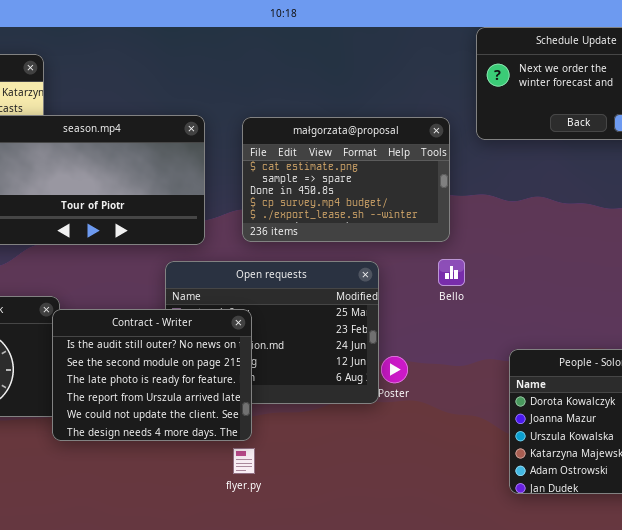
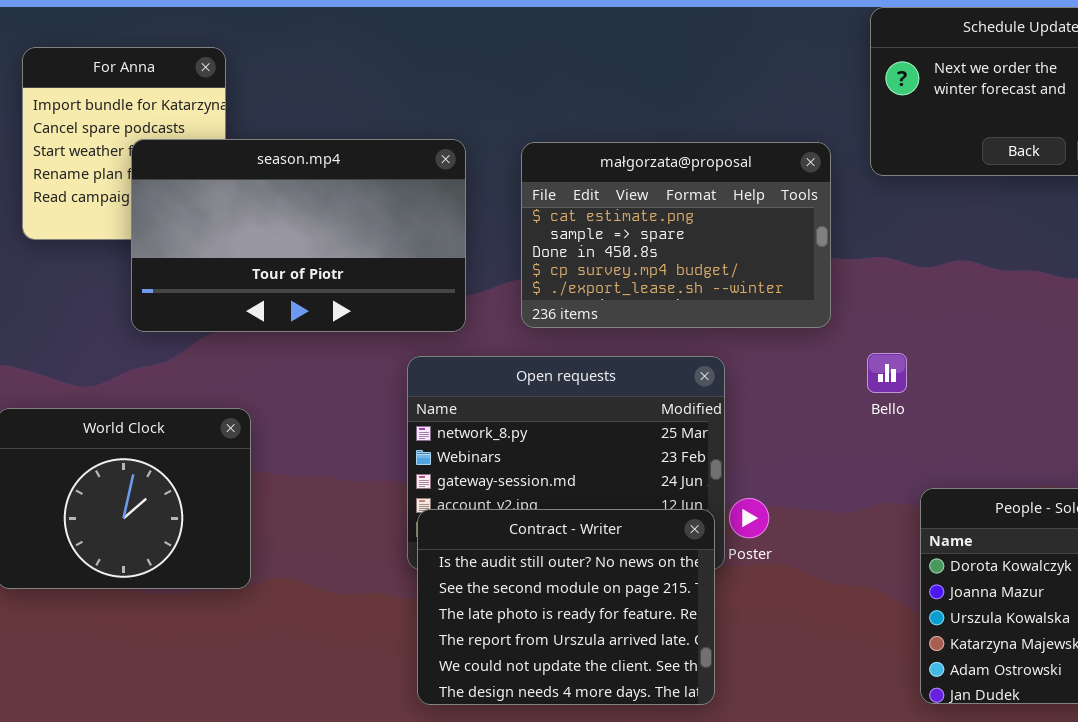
Bello: [438,259,465,286] -> [867,353,907,393], moved
Contract - Writer: [52,309,252,441] -> [417,509,715,705], moved

